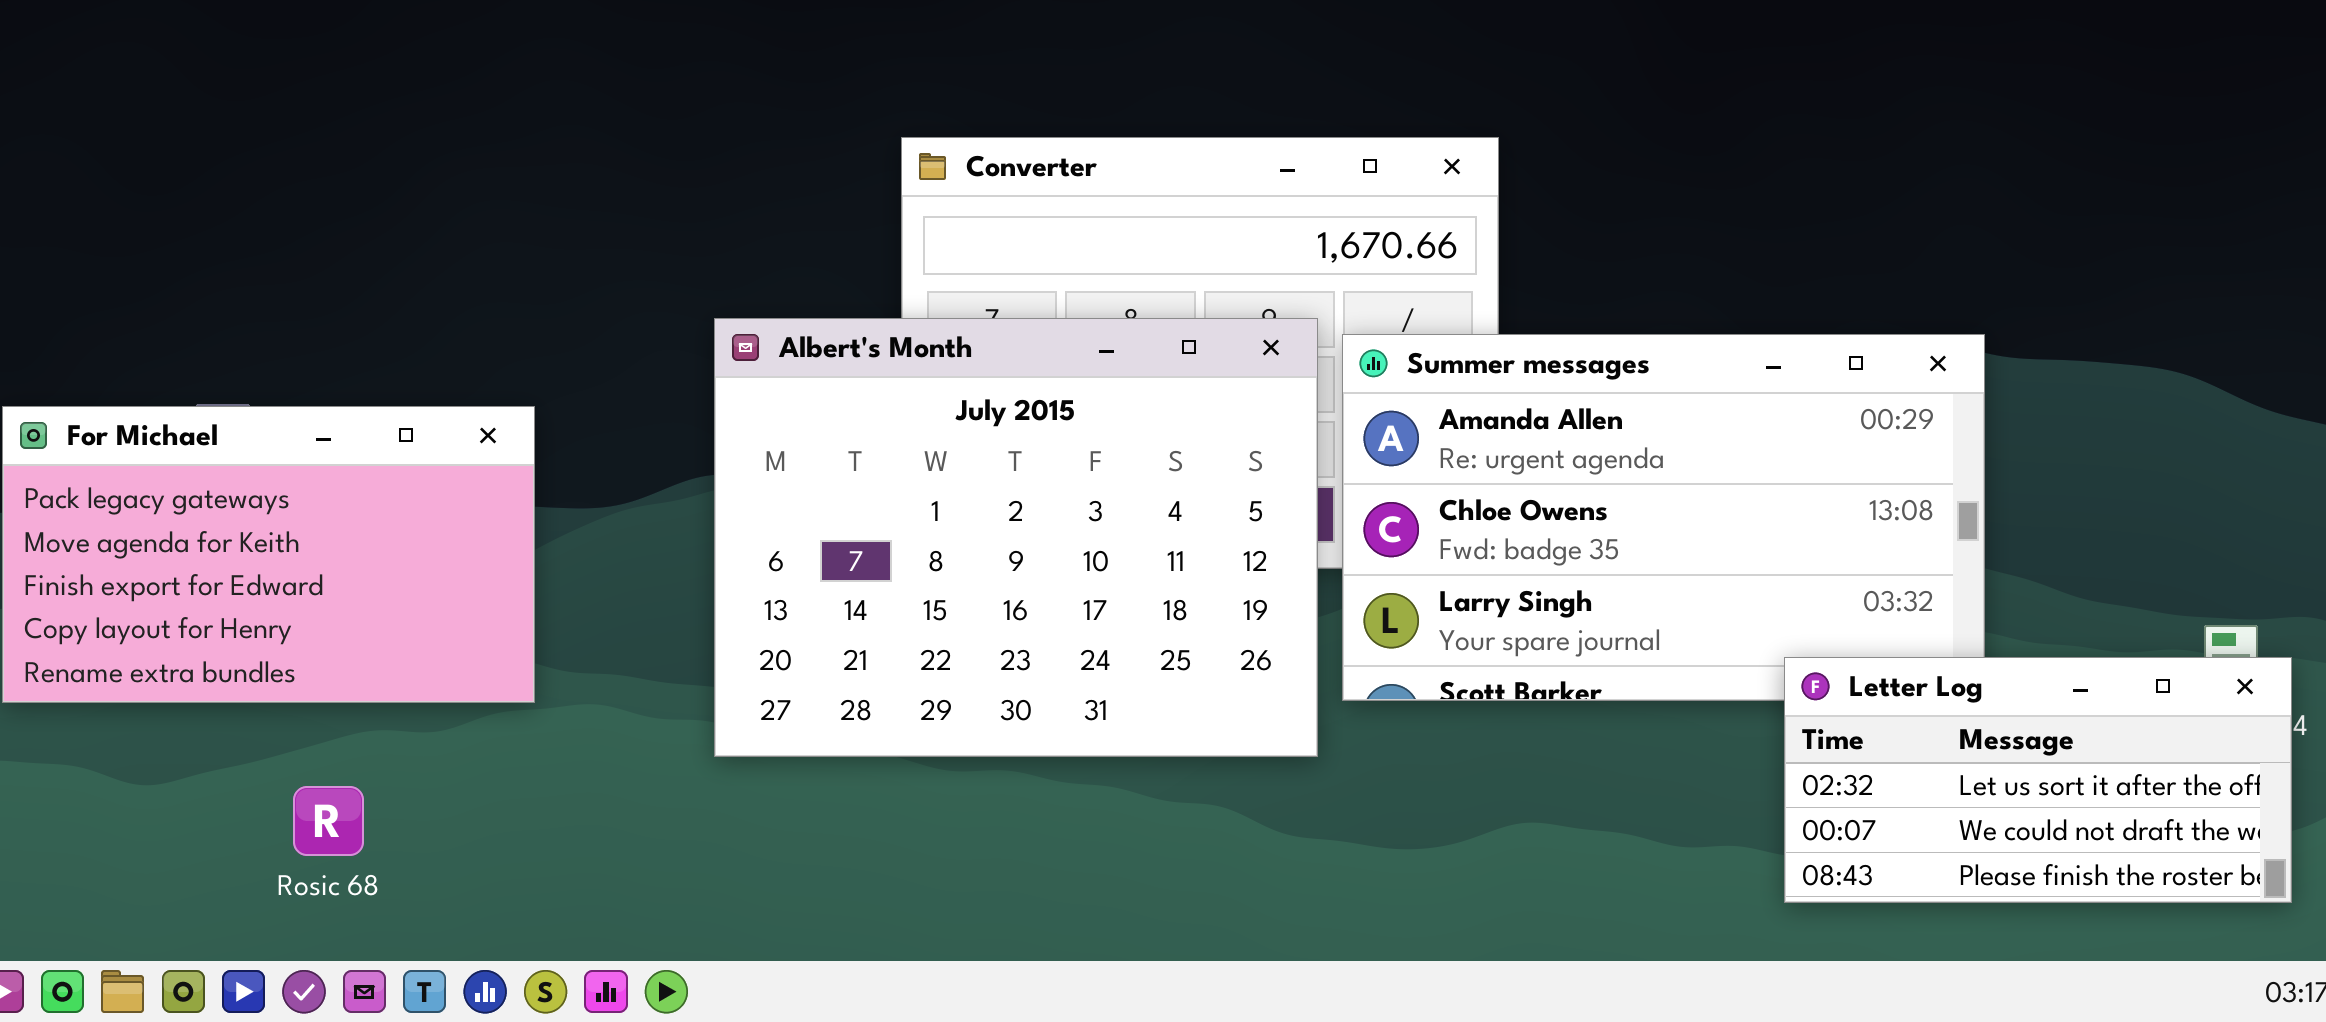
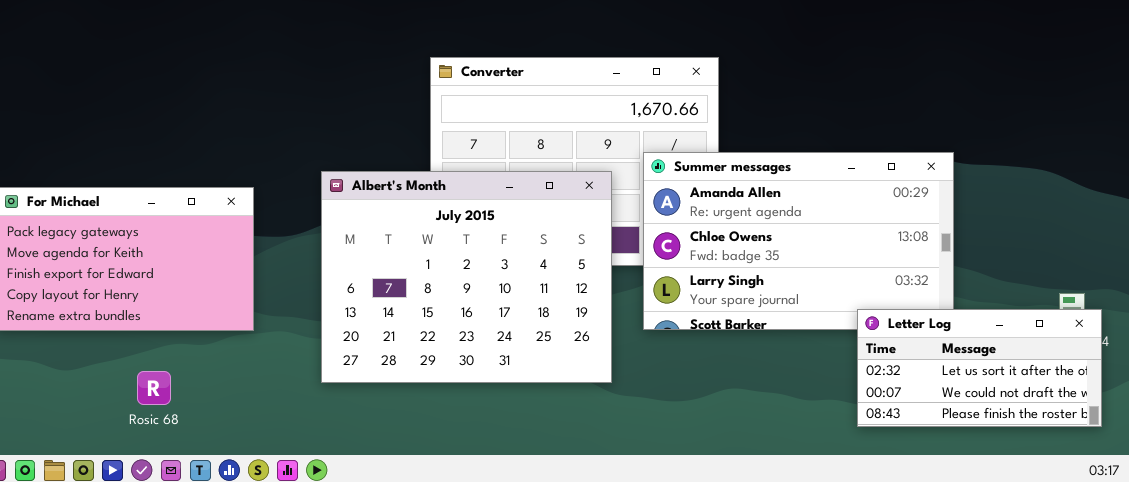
Albert's Month: [714,318,1318,757] -> [321,171,612,383], moved

